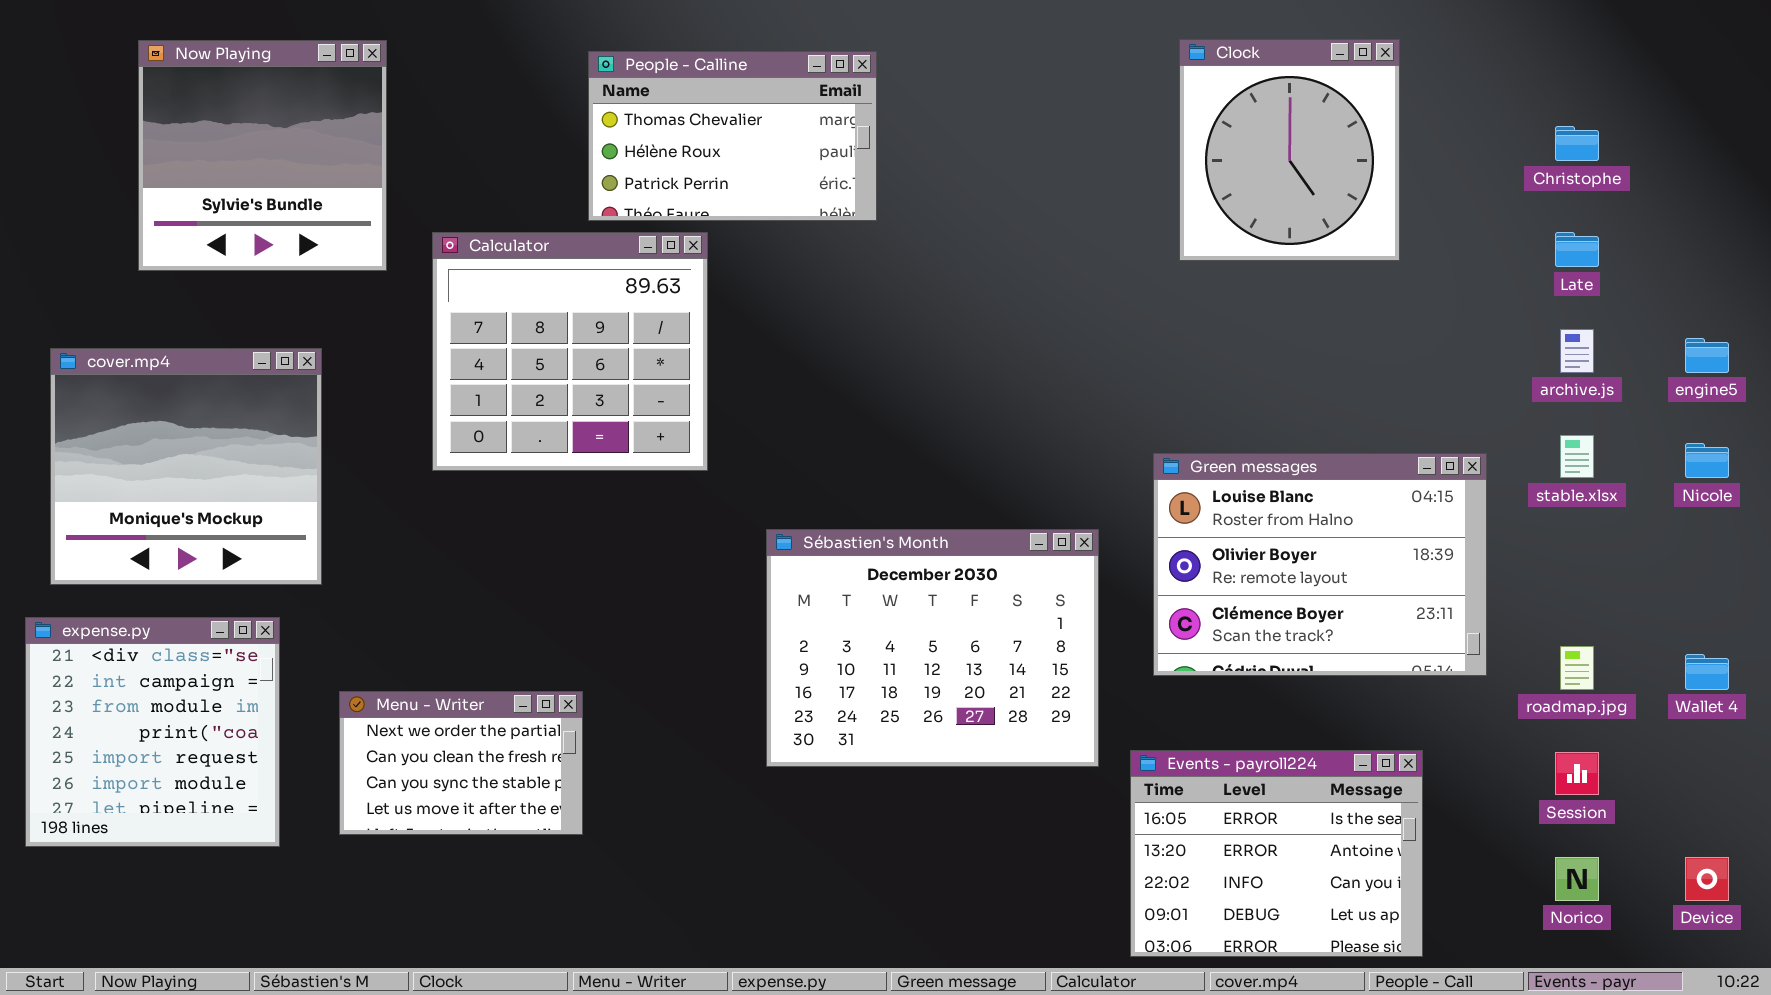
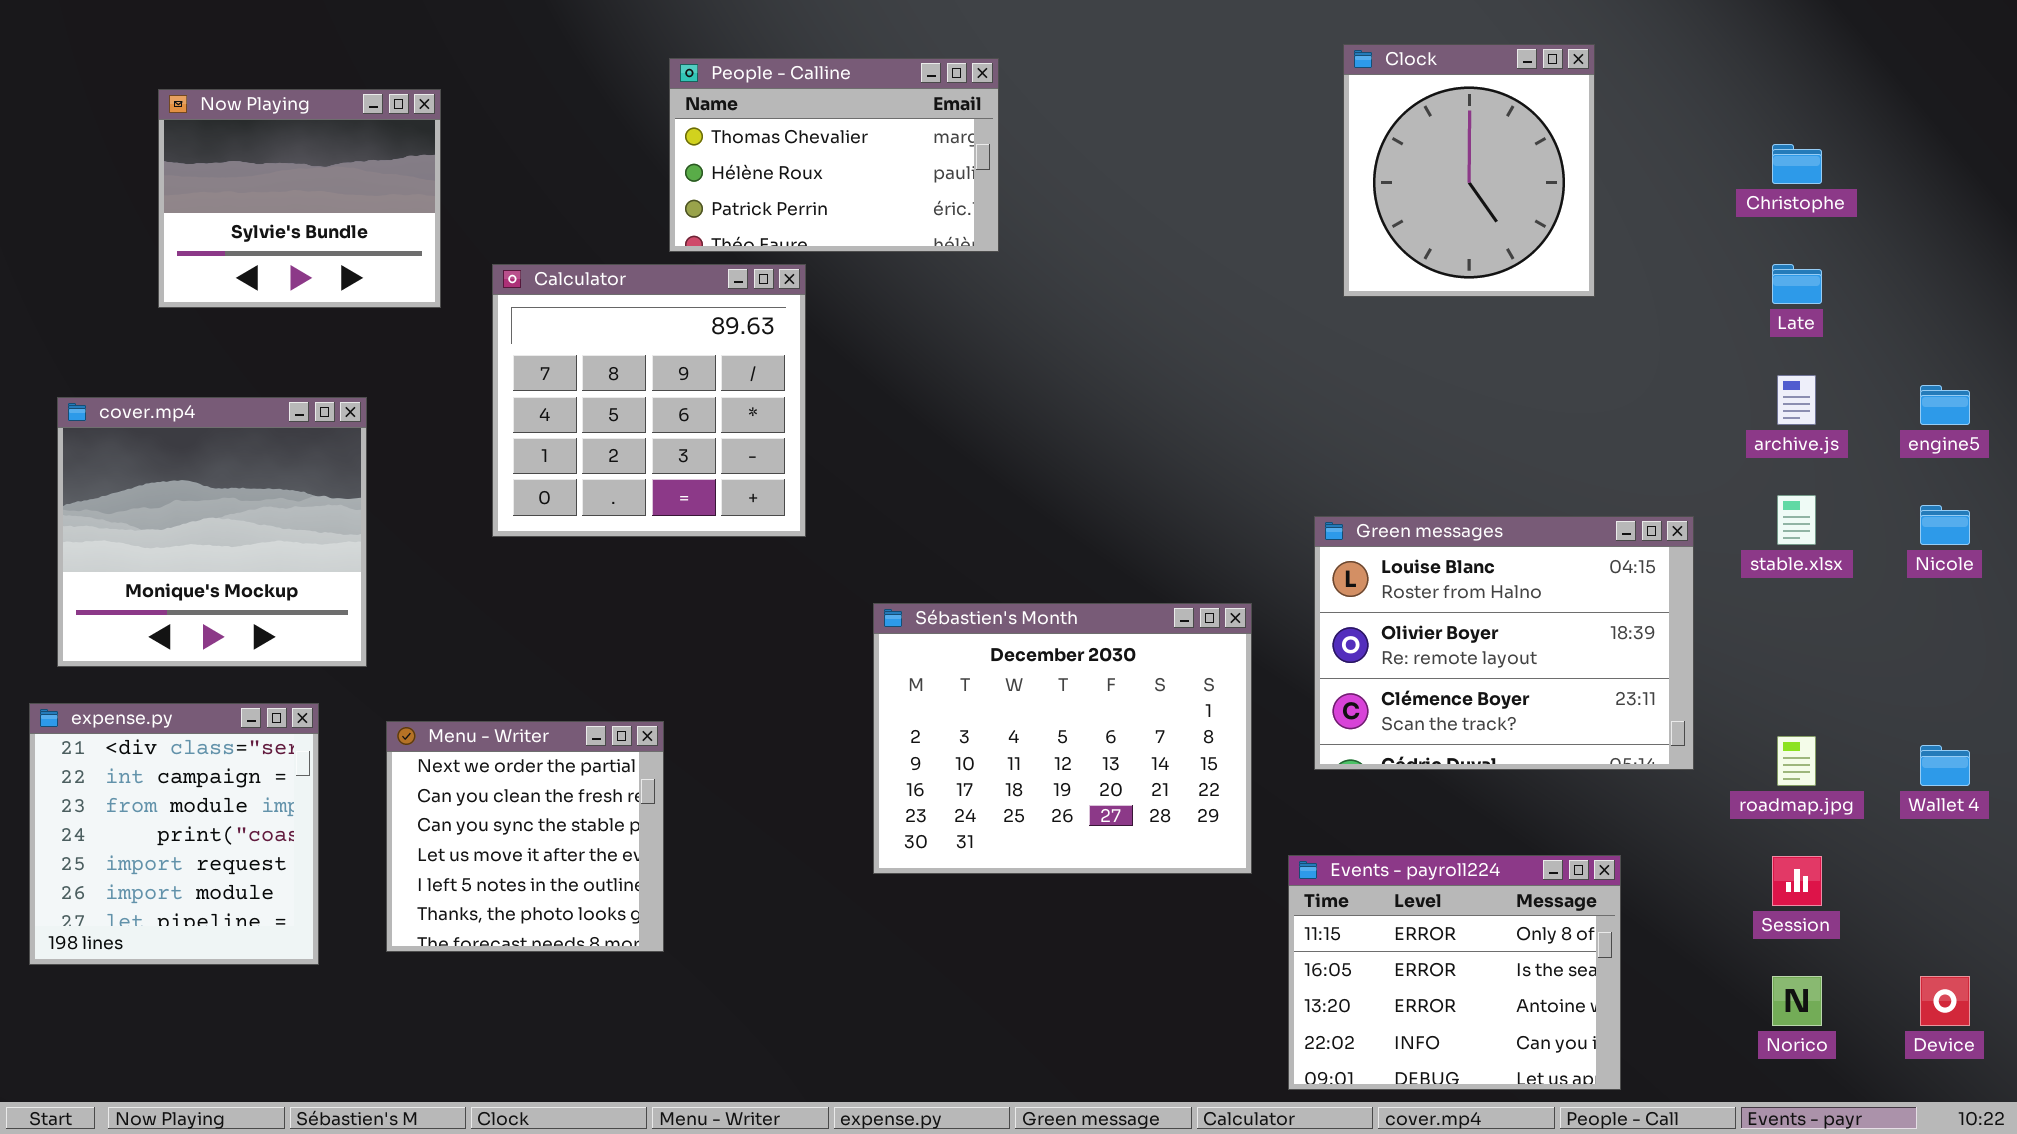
Now Playing: [138,40,387,271] -> [158,89,441,308], resized
Menu - Writer: [339,691,583,835] -> [386,721,664,952], resized
Events - payroll224: [1130,750,1423,957] -> [1288,855,1621,1090], scrolled up 1 row

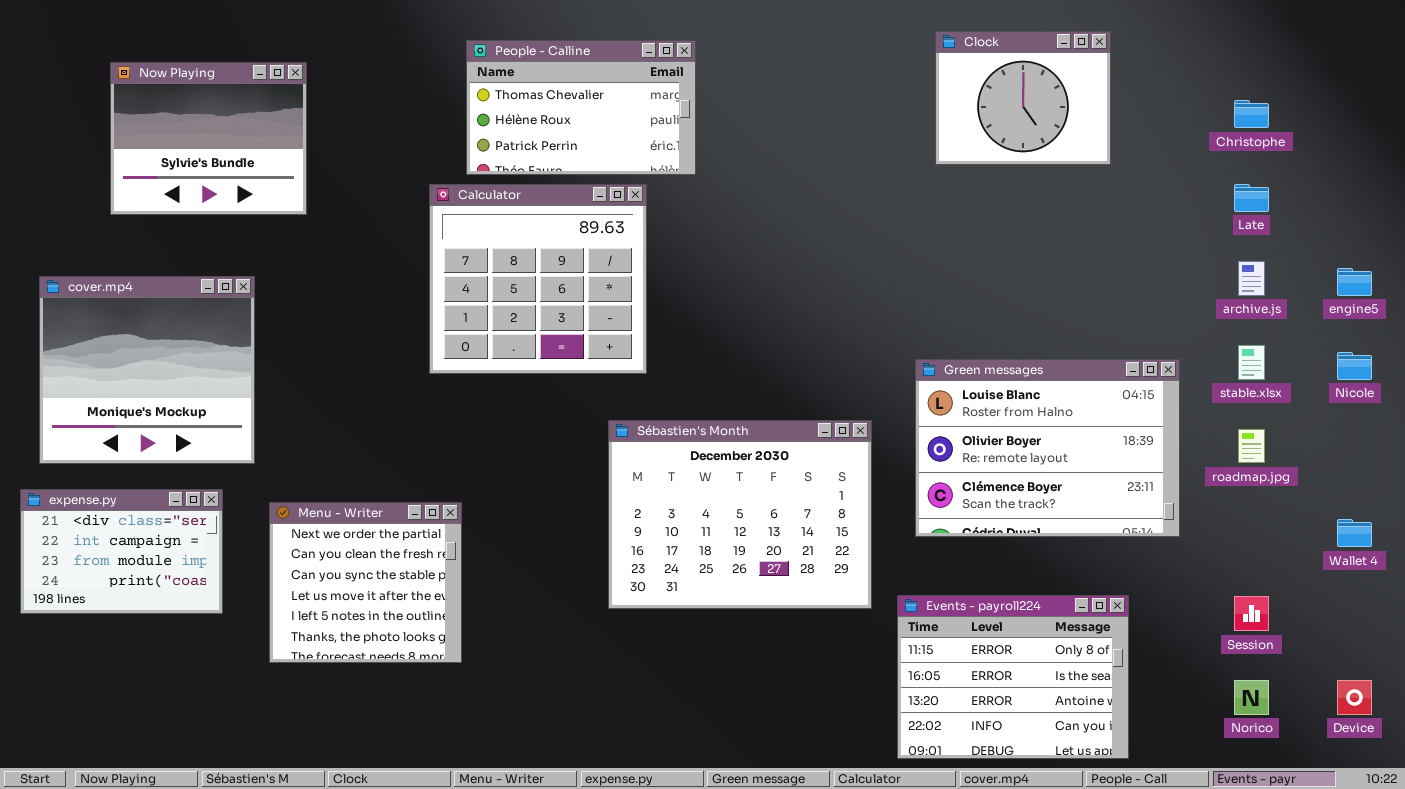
Clock: [1343,44,1595,297] -> [935,31,1111,165], resized
Calculator: [492,264,806,537] -> [429,184,647,374], moved
expense.py: [29,703,319,965] -> [20,489,223,614], resized
roadmap.jpg: [1777,736,1816,786] -> [1238,429,1265,463], moved

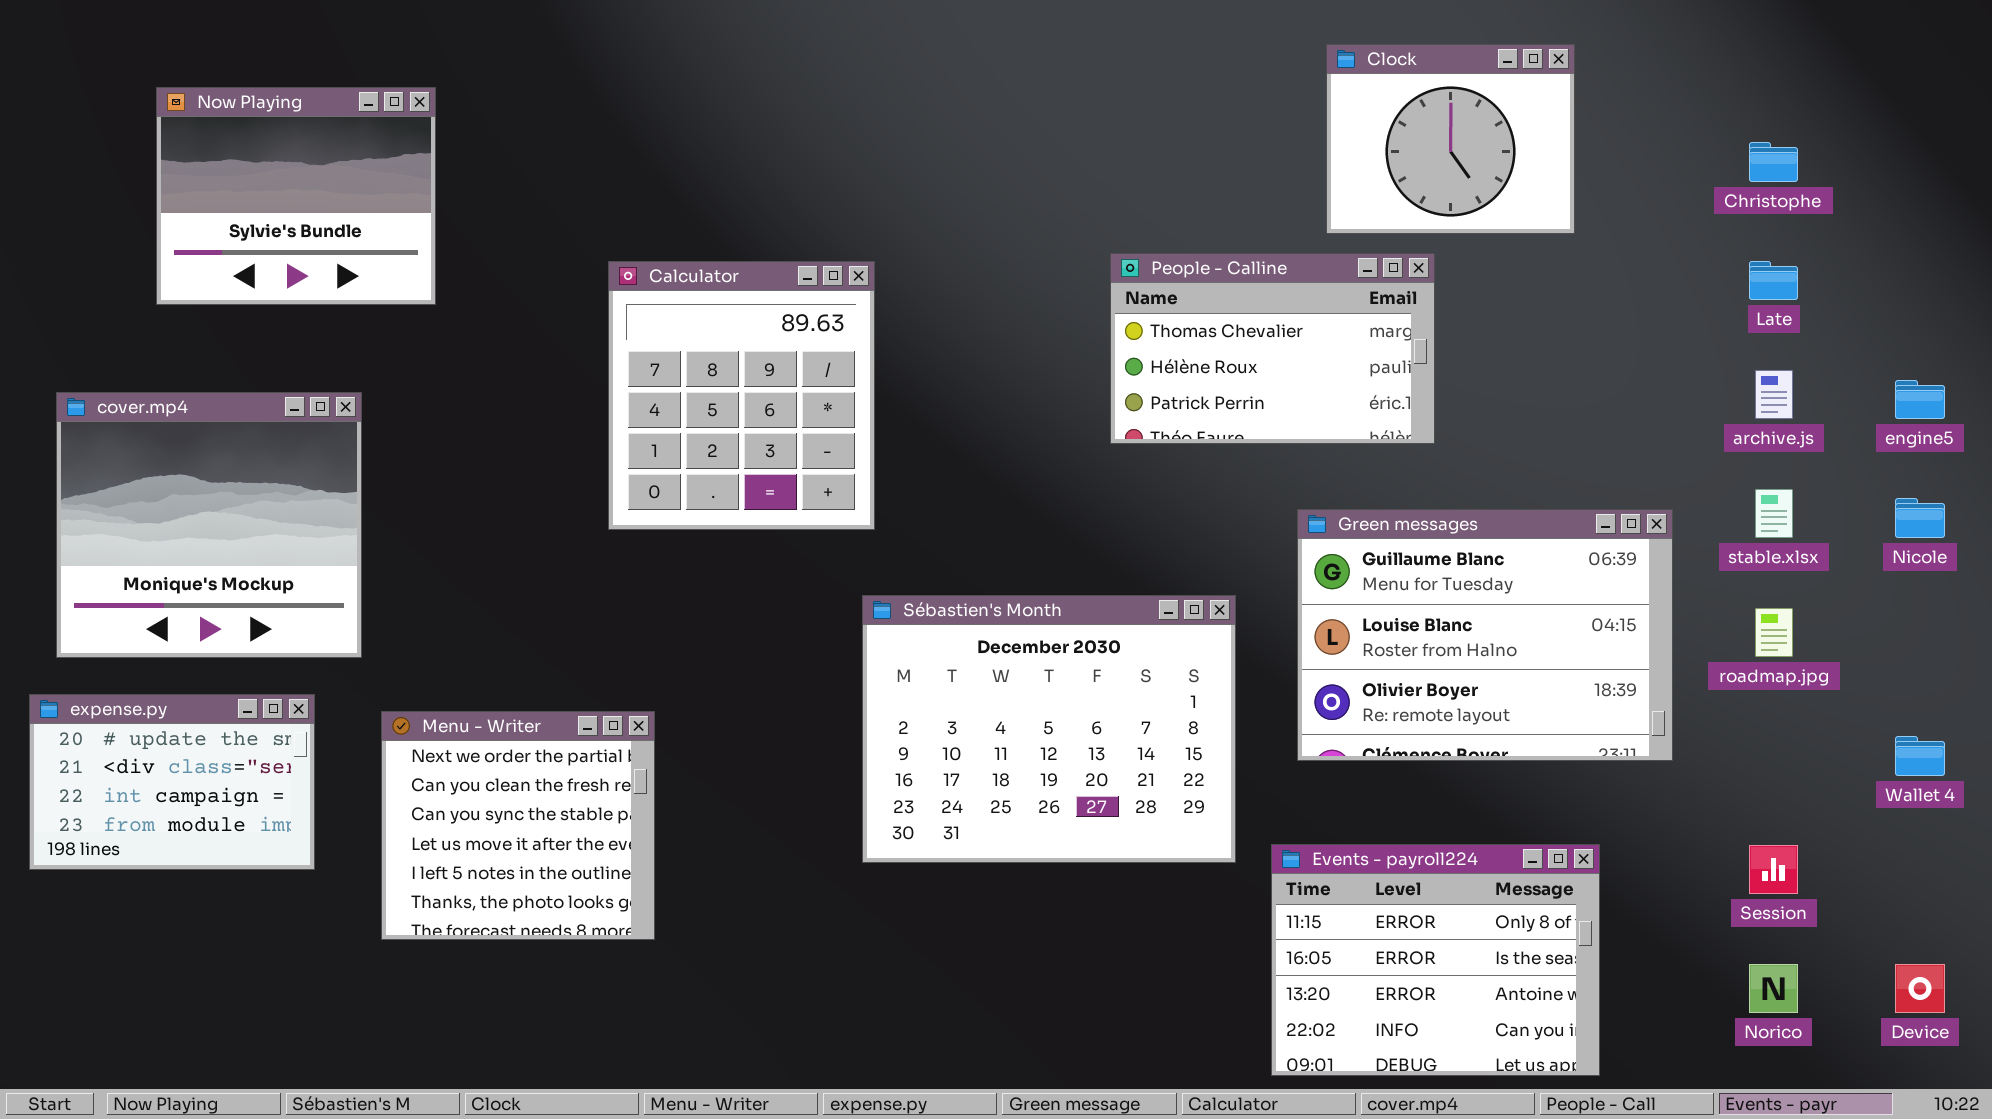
People - Calline: [466,40,696,175] -> [1110,253,1435,444], moved
Calculator: [429,184,647,374] -> [608,261,875,530], resized
Green messages: [915,359,1180,537] -> [1297,509,1673,761], scrolled up 1 row
expense.py: [20,489,223,614] -> [29,694,315,870], scrolled up 1 row

